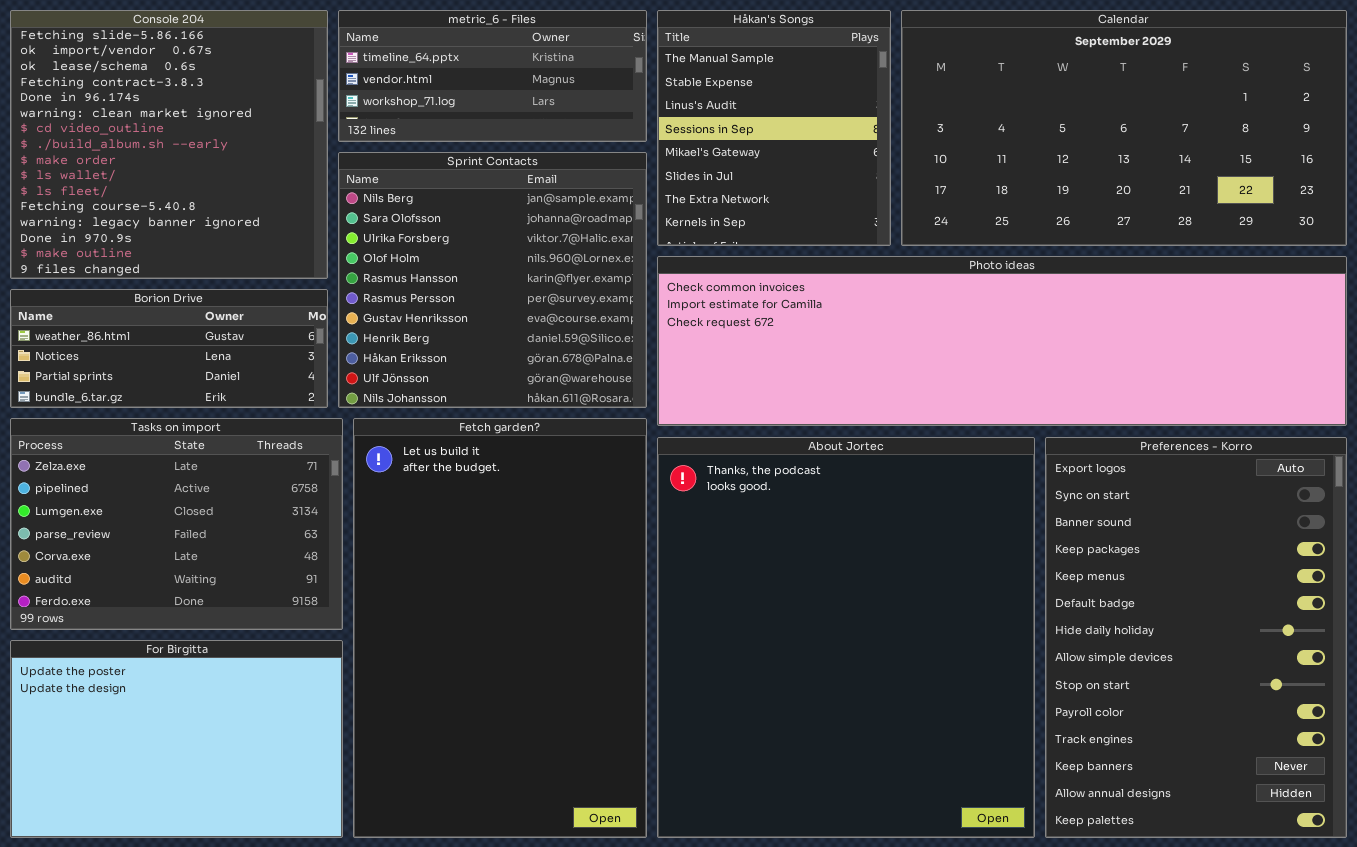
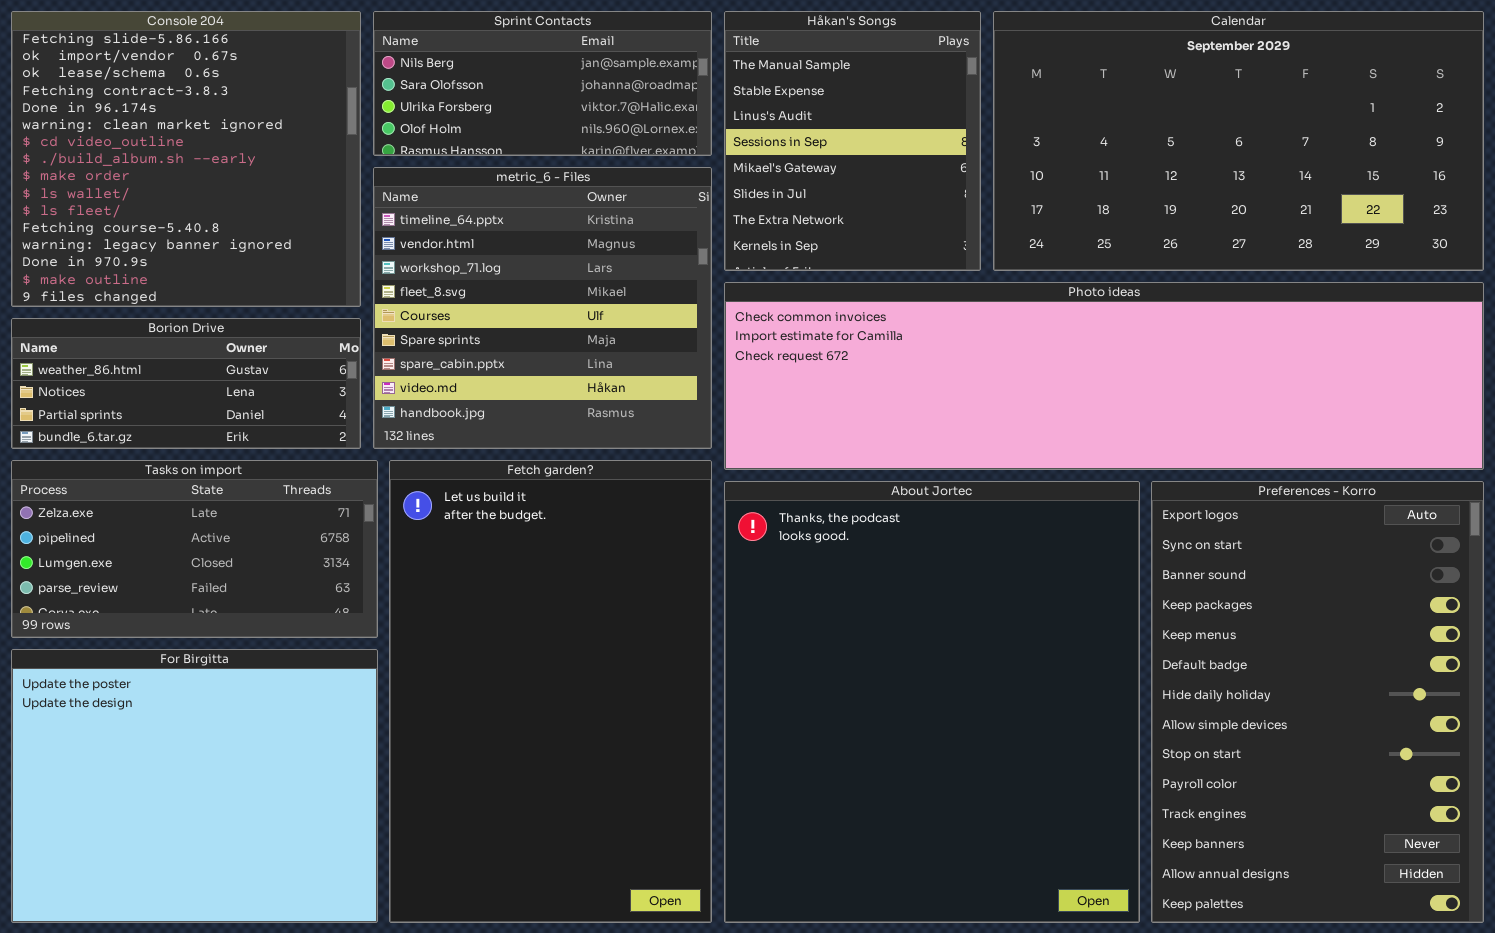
metric_6 - Files: [338,10,647,142] -> [373,167,712,449], moved, resized
Sprint Contacts: [338,152,647,408] -> [373,11,712,156], moved, resized
Tasks on import: [10,418,343,630] -> [11,460,378,638], resized
For Birgitta: [10,640,343,838] -> [11,649,378,923], resized

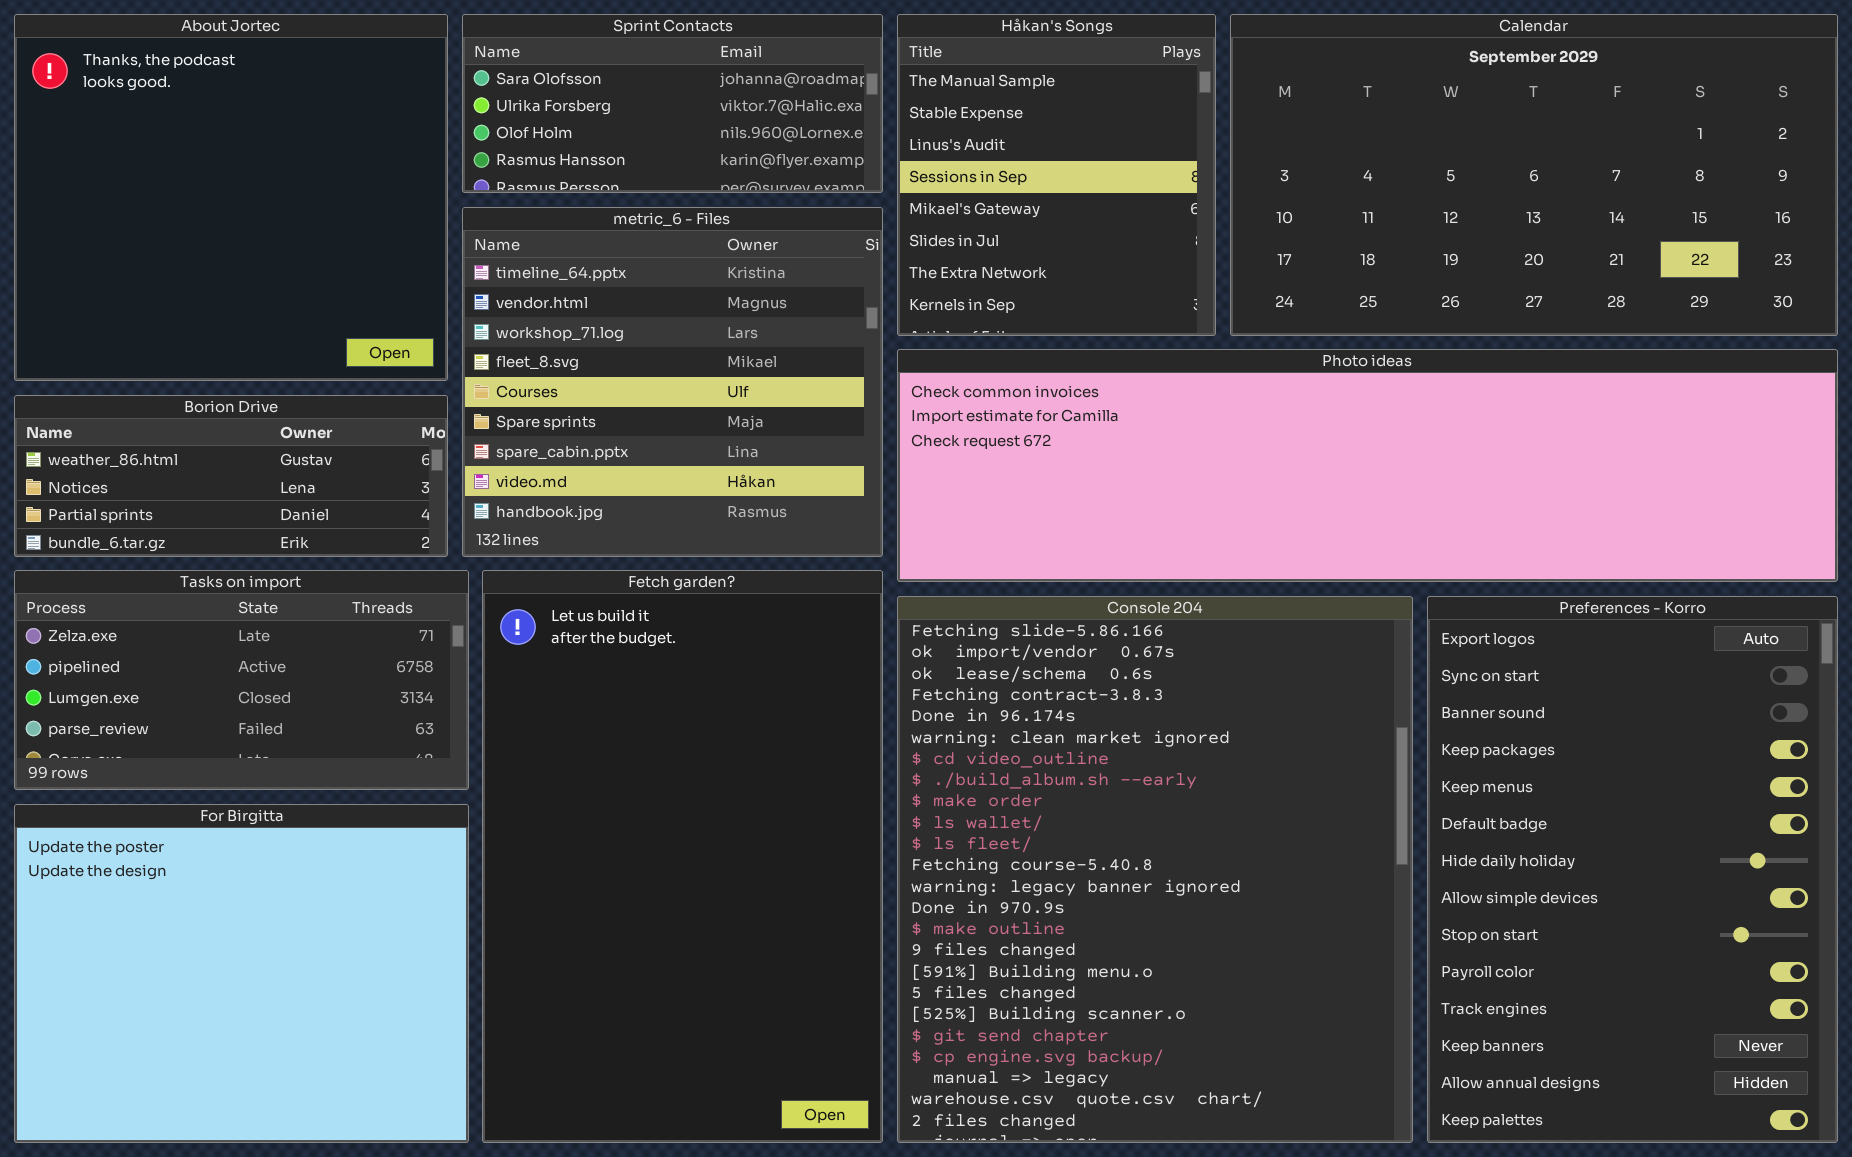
Console 204: [11,11,361,307] -> [897,596,1413,1143], moved, resized
Sprint Contacts: [373,11,712,156] -> [462,14,883,193], scrolled down 1 row
About Jortec: [724,481,1140,923] -> [14,14,448,381], moved, resized

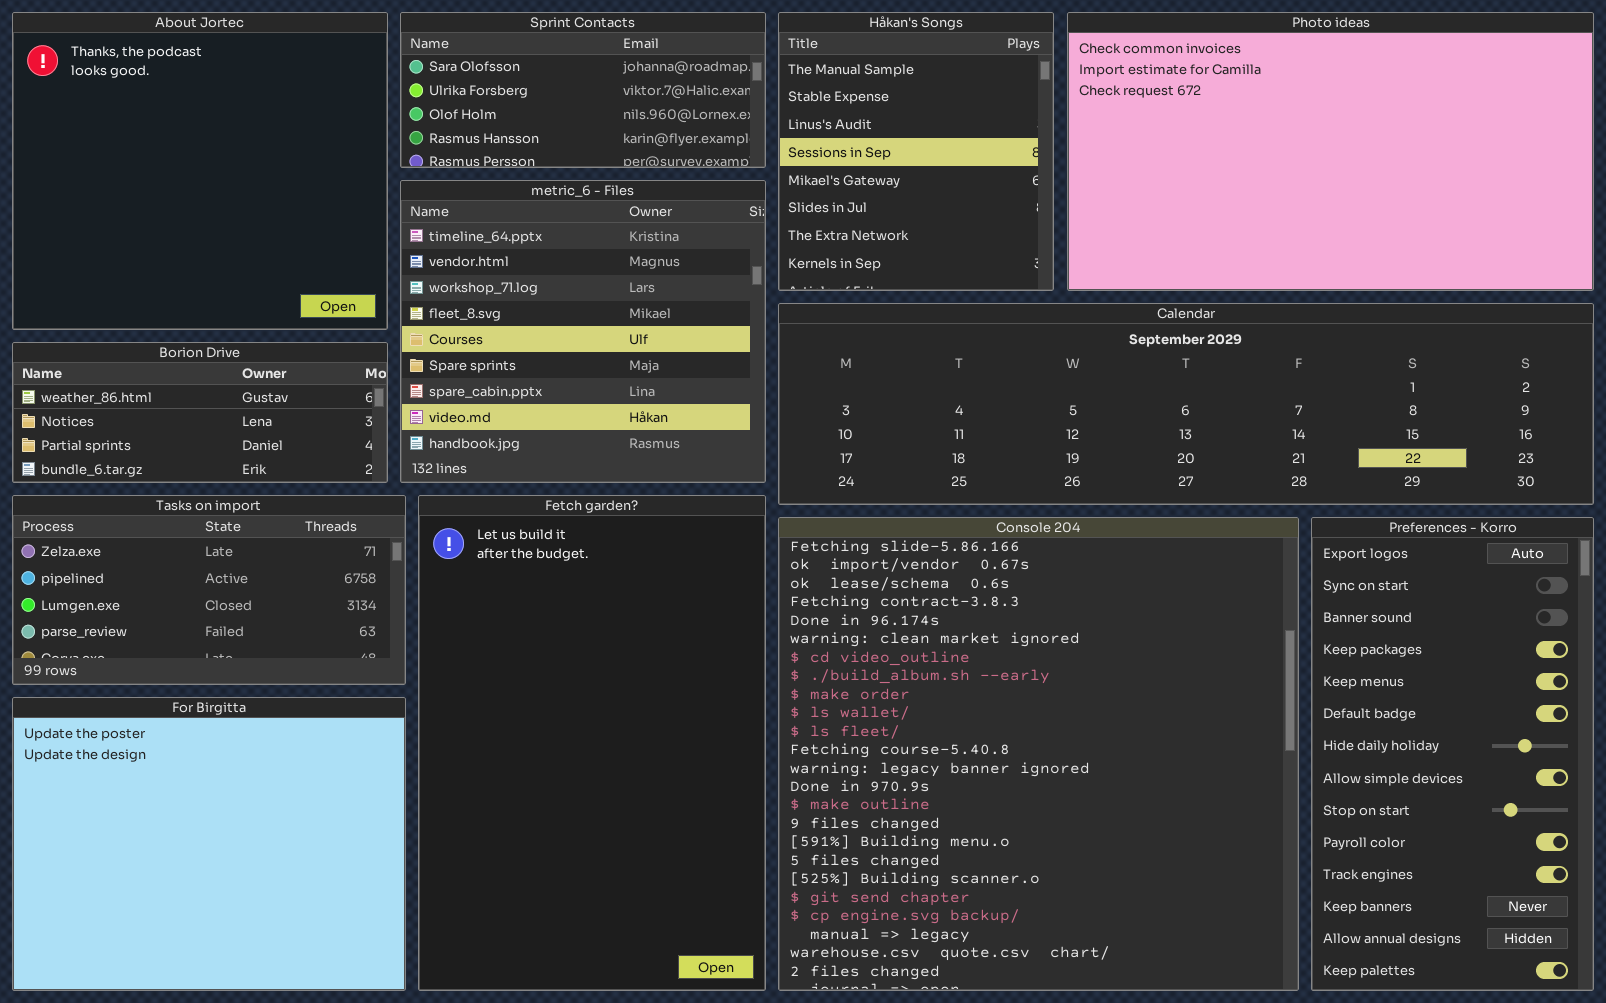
Calendar: [1230,14,1838,336] -> [778,303,1594,505], moved, resized
Photo ideas: [897,349,1838,582] -> [1067,12,1594,291], moved, resized
Console 204: [897,596,1413,1143] -> [778,517,1299,991], resized
Preferences - Korro: [1427,596,1838,1143] -> [1311,517,1594,991], resized

